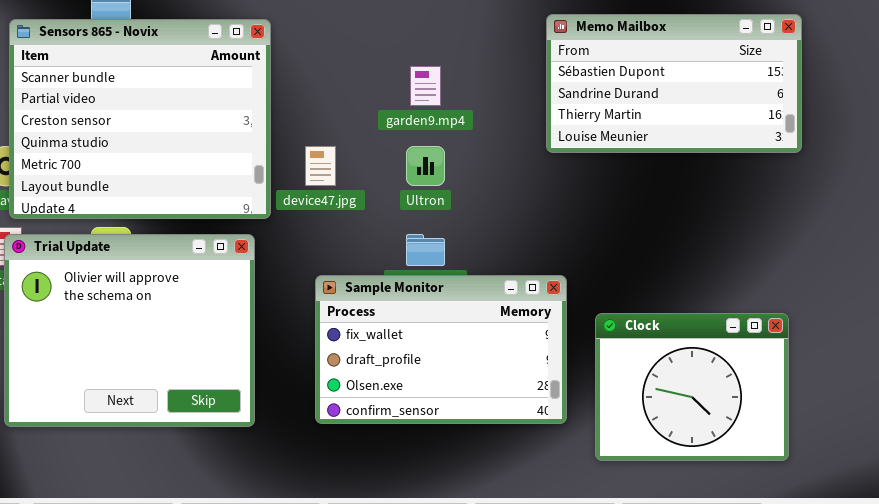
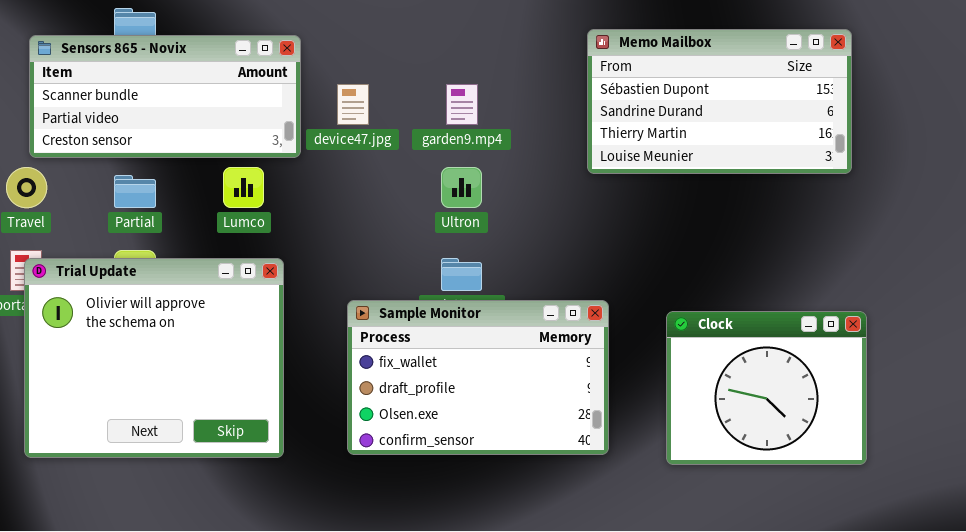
Sensors 865 - Novix: [9,19,271,219] -> [29,35,301,158], resized
device47.jpg: [305,146,336,186] -> [337,84,369,125], moved
Clock: [595,313,789,461] -> [666,311,867,465], moved

